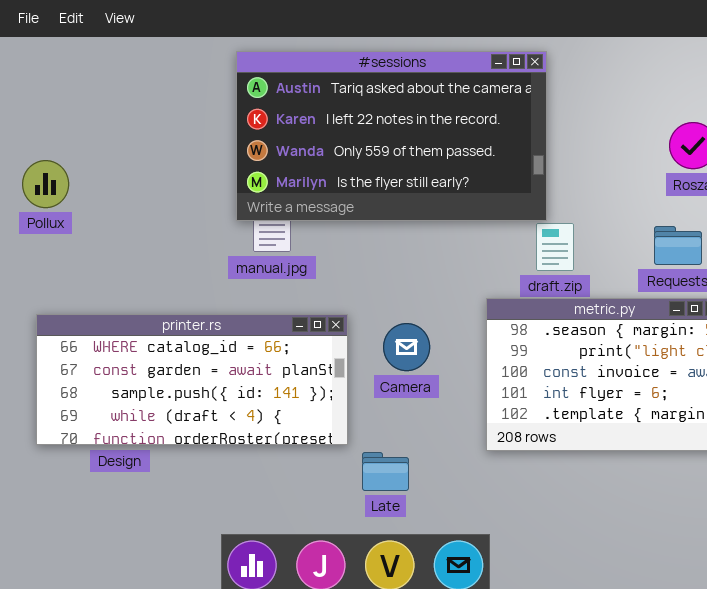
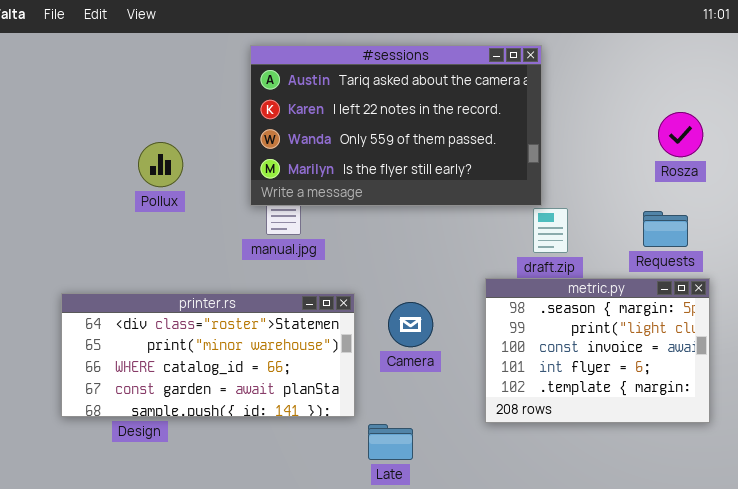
Pollux: [22,160,69,208] -> [138,142,183,187], moved
printer.rs: [36,314,348,445] -> [61,293,355,417], scrolled up 2 rows

